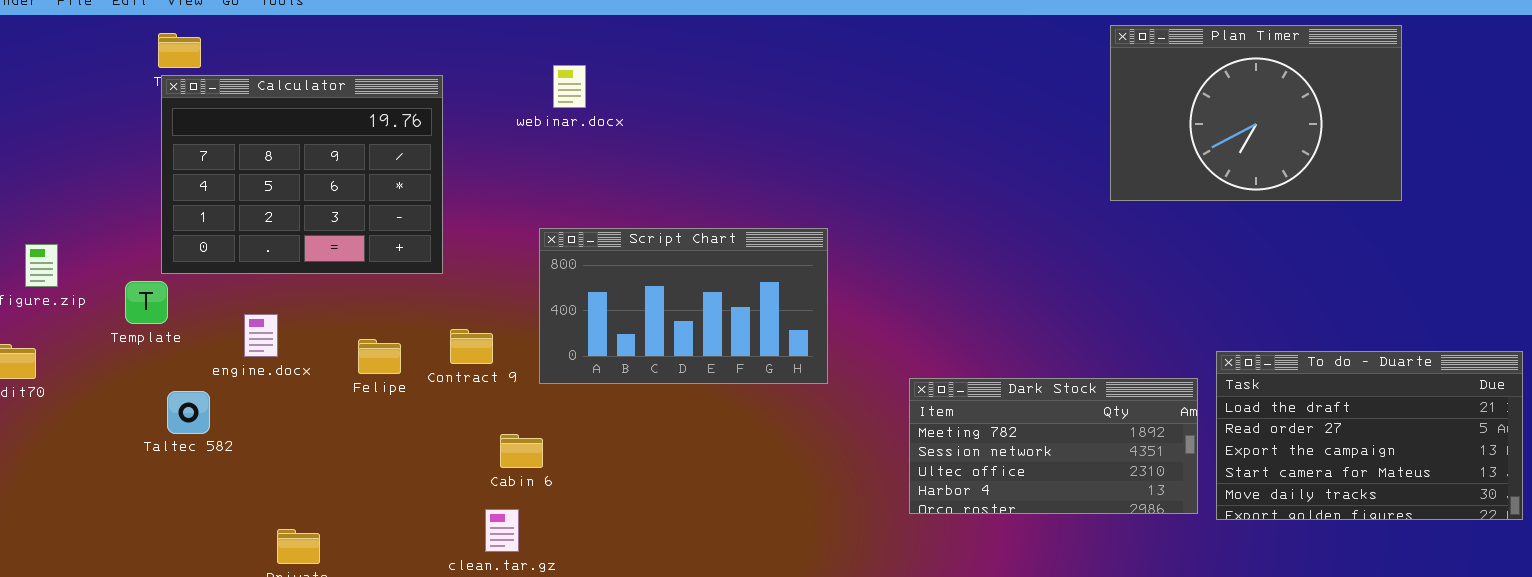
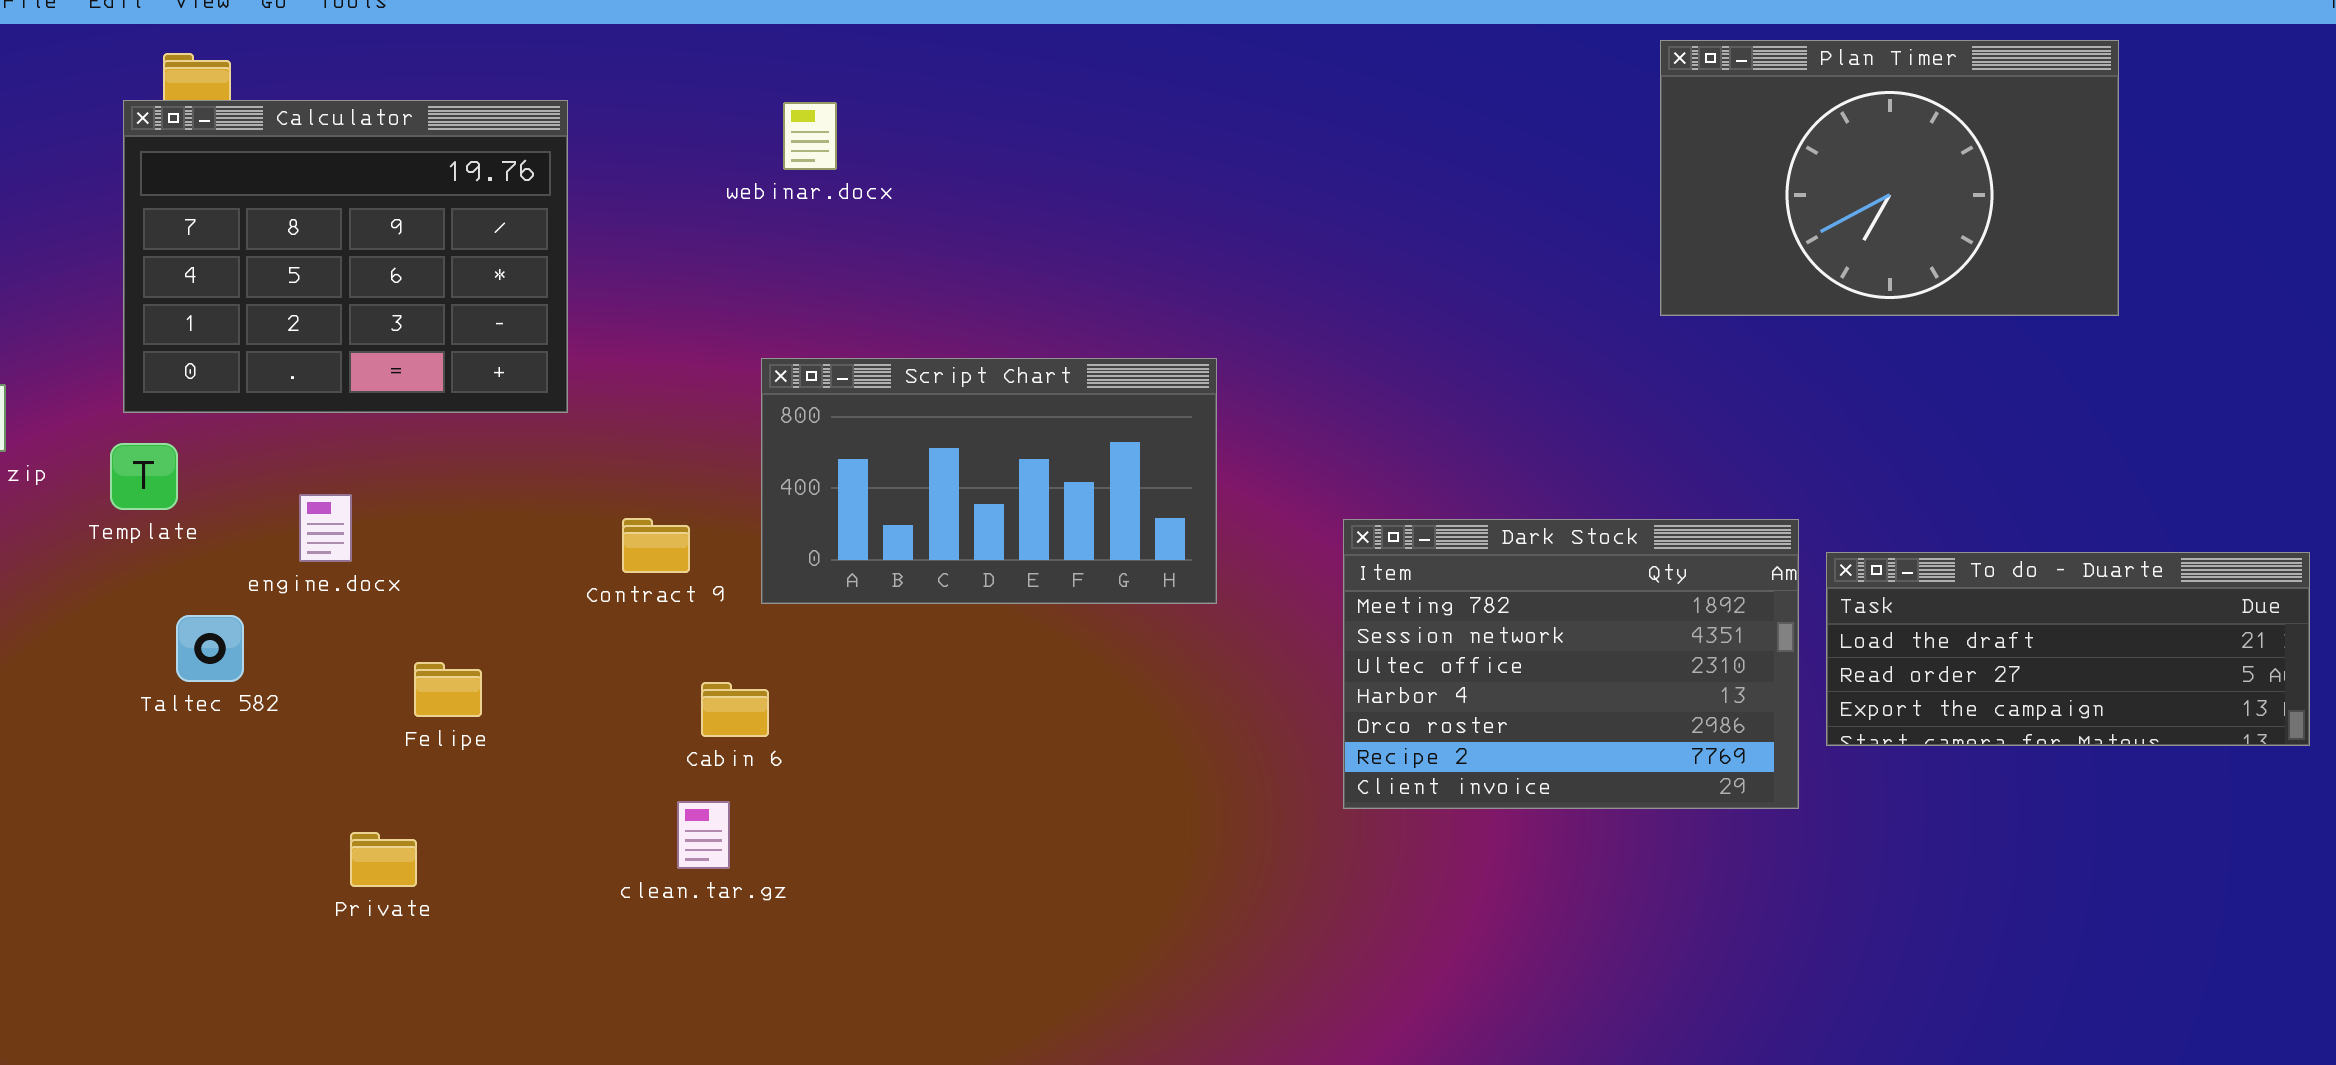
Calculator: [161,75,443,274] -> [123,100,568,413], moved
Felipe: [358,339,401,374] -> [414,662,482,717], moved
To do - Duarte: [1216,351,1523,520] -> [1826,552,2310,746], resized
Dark Stock: [909,378,1198,514] -> [1343,519,1799,809], resized

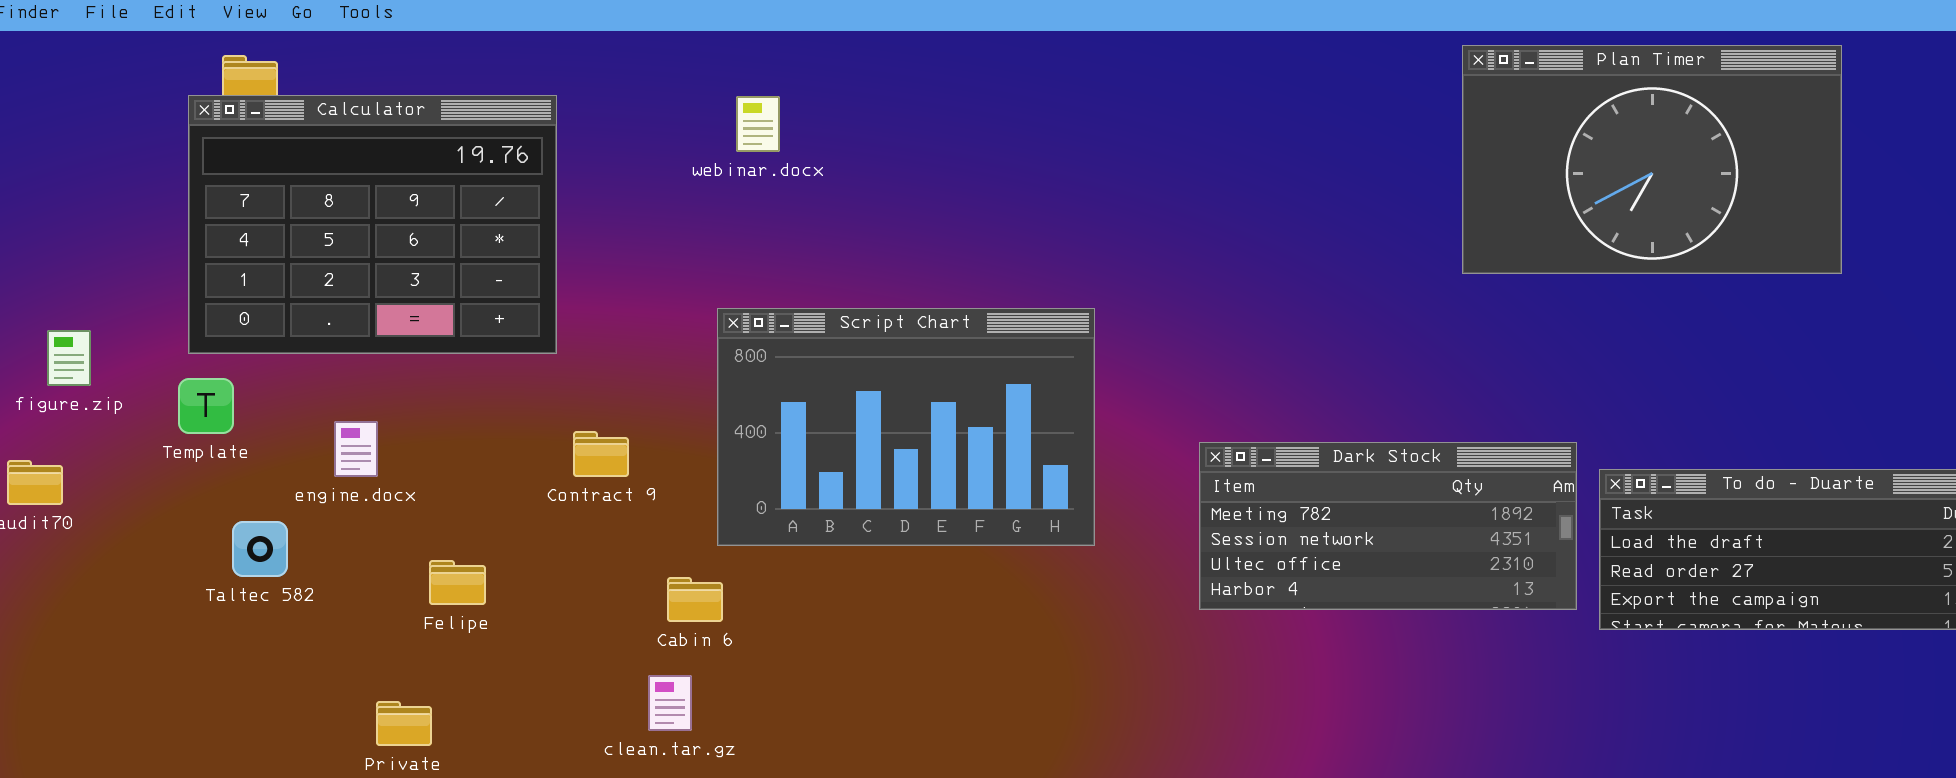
Script Chart: [761,358,1217,604] -> [717,308,1095,546], resized
Contract 9: [622,518,690,573] -> [573,431,629,477], moved
Dark Stock: [1343,519,1799,809] -> [1199,442,1577,610], resized

